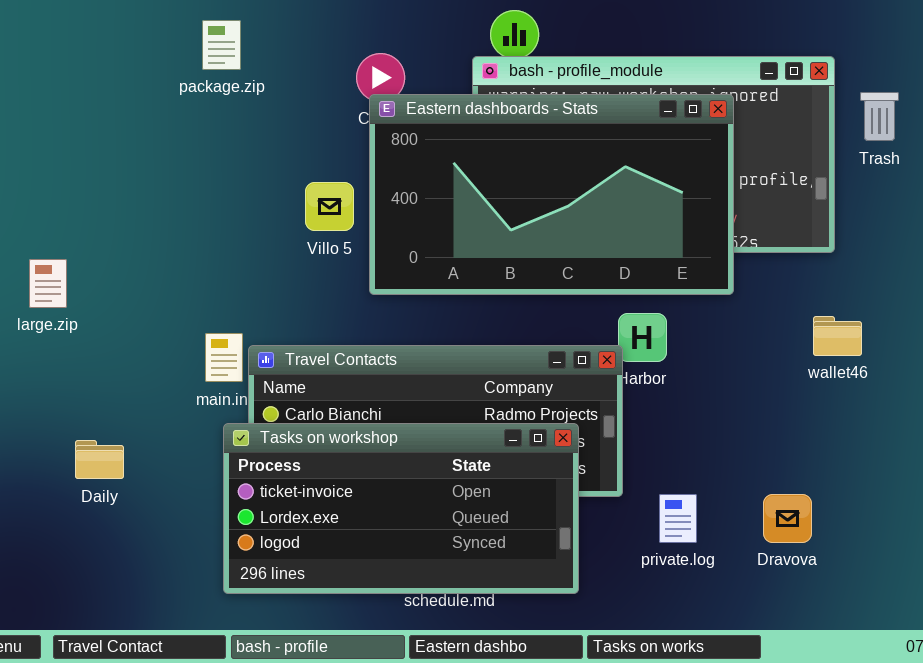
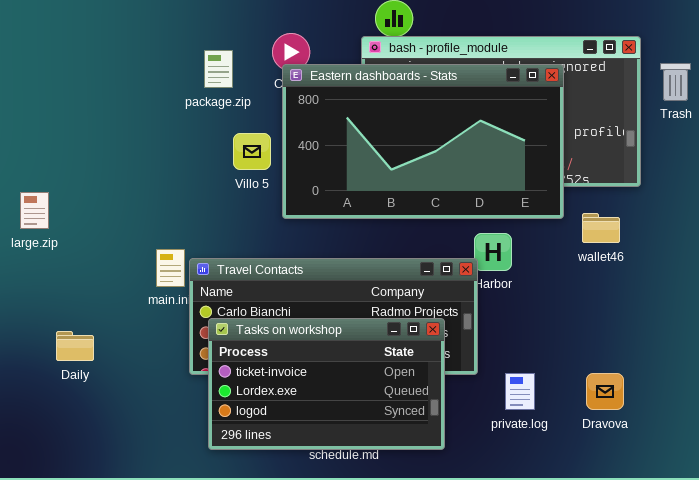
package.zip: [202,20,241,70] -> [204,50,233,88], moved
wallet46: [813,316,862,356] -> [582,213,620,243], moved
Tasks on workshop: [223,423,579,594] -> [208,318,445,450], resized

